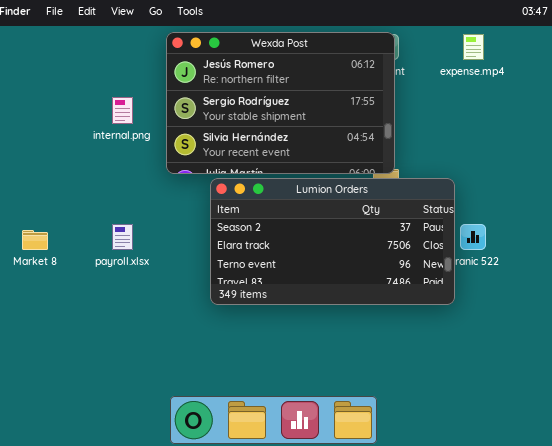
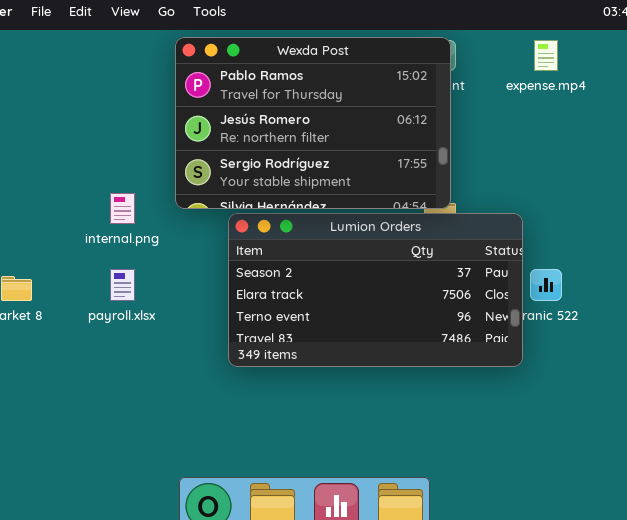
Wexda Post: [166,32,395,174] -> [175,37,451,209], scrolled up 1 row
internal.png: [112,97,133,124] -> [110,193,135,224], moved

